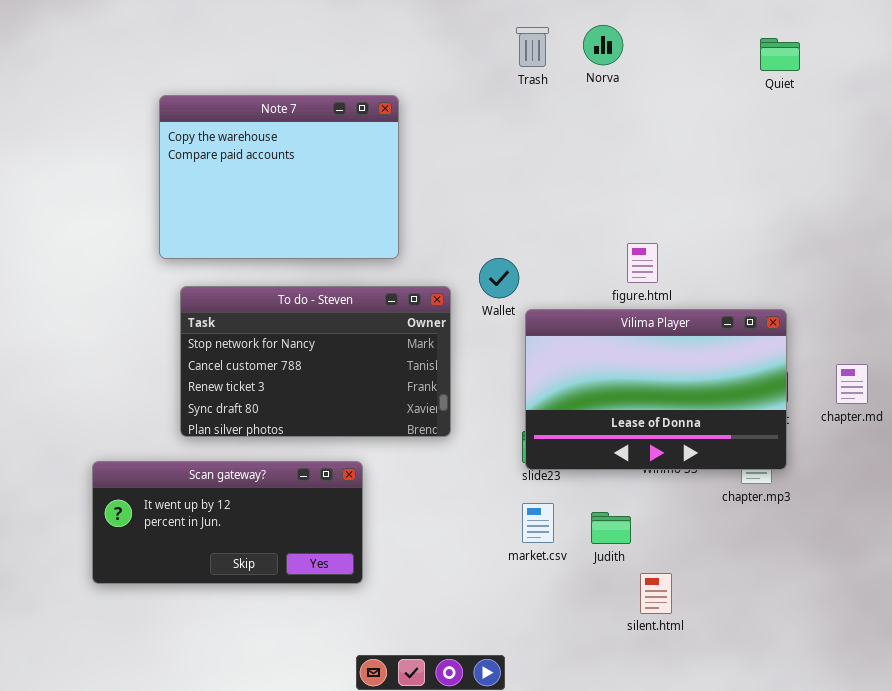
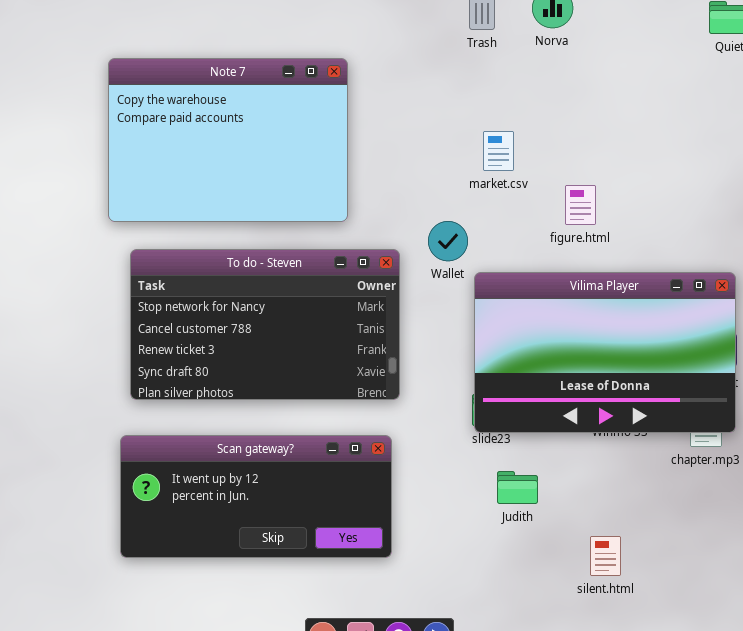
figure.html: [627,243,658,283] -> [565,185,596,225], moved
Scan gateway?: [92,461,363,584] -> [120,435,392,558], moved
market.csv: [522,503,554,543] -> [483,131,514,171], moved
Judith: [591,512,631,544] -> [497,471,538,504], moved

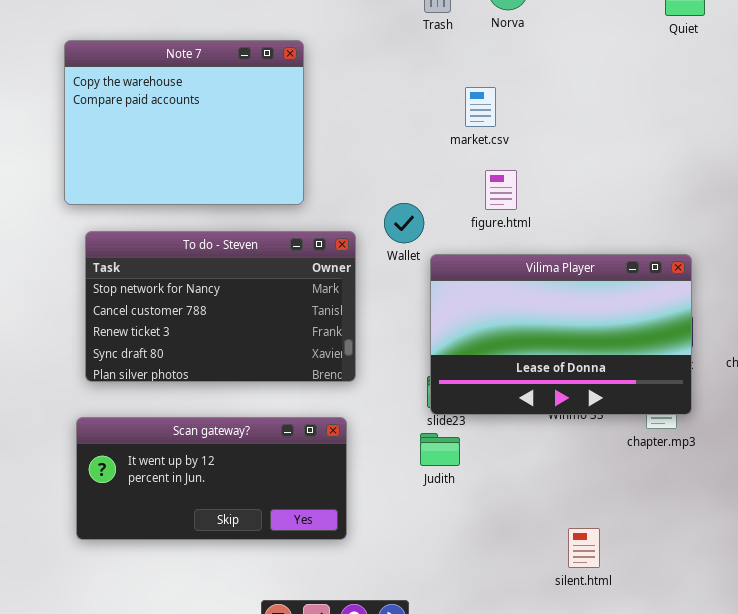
market.csv: [483,131,514,171] -> [465,87,496,127], moved
figure.html: [565,185,596,225] -> [485,170,517,210], moved
Judith: [497,471,538,504] -> [420,433,460,466], moved
silent.html: [590,536,621,576] -> [568,528,600,568], moved

